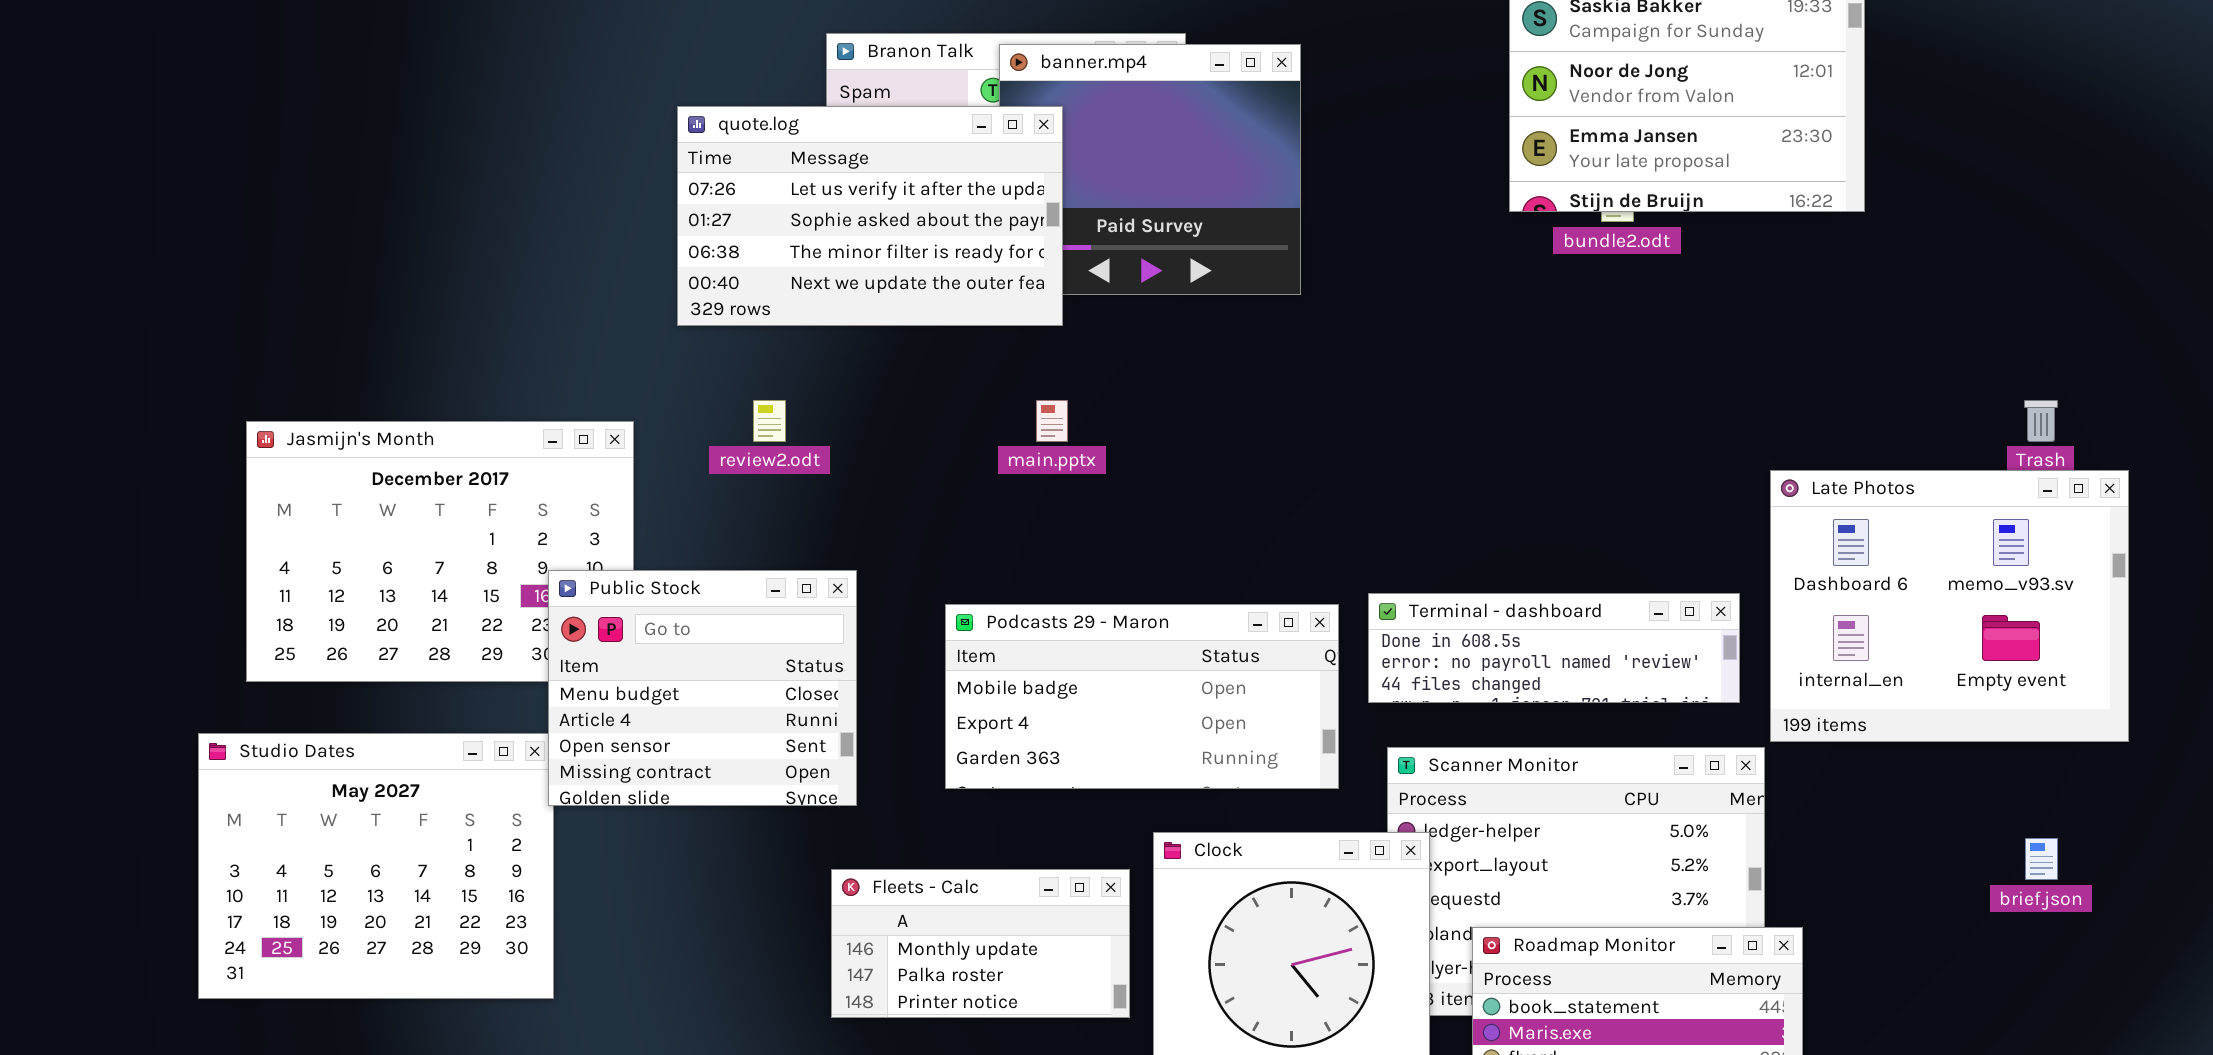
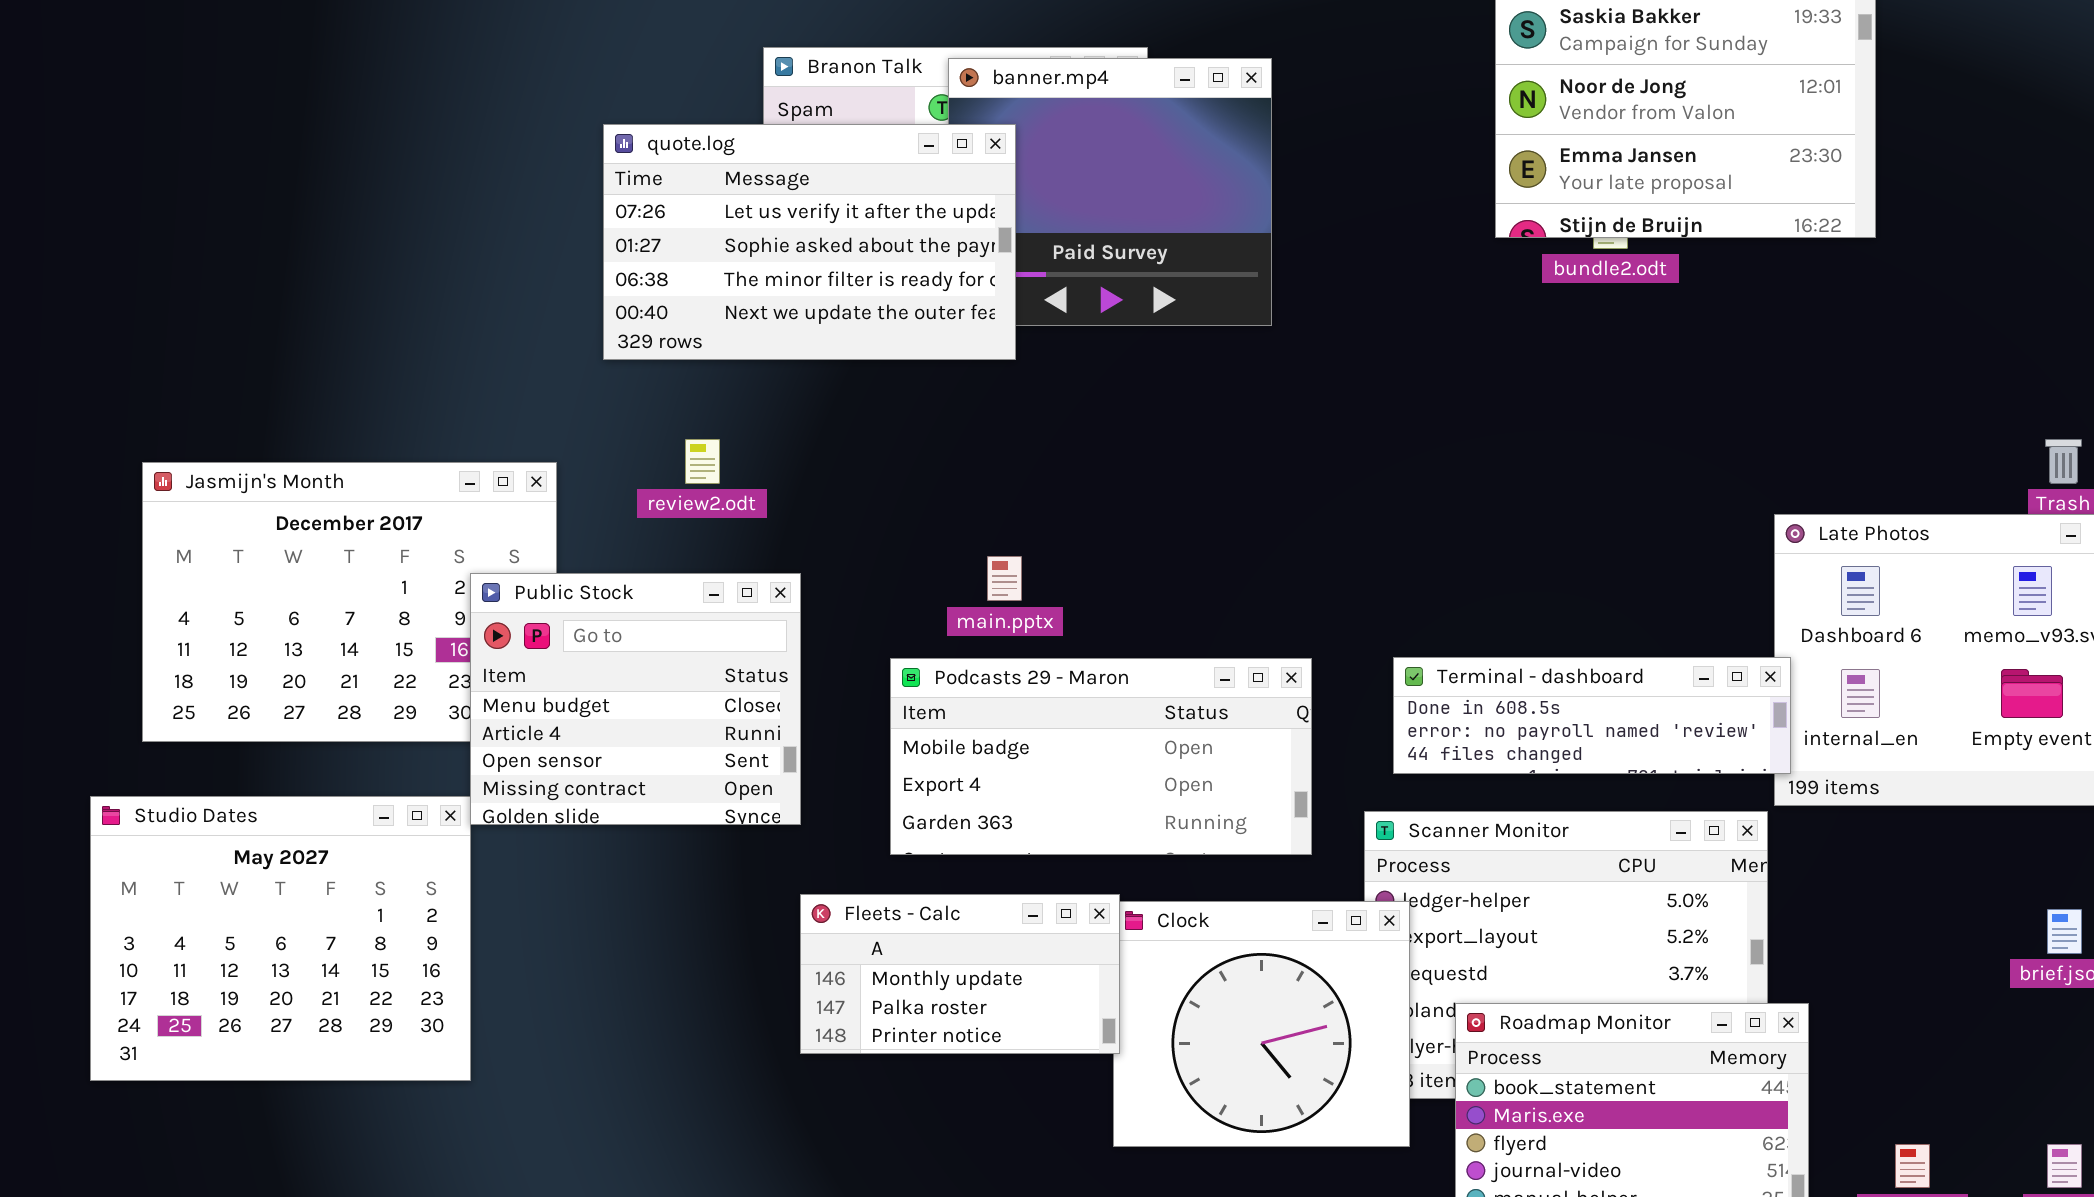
main.pptx: [1036,400,1068,442] -> [987,556,1022,601], moved
Public Stock: [548,570,857,806] -> [470,573,801,825], moved
Terminal - dashboard: [1368,593,1740,703] -> [1393,657,1791,774], moved
Fleets - Calc: [831,869,1130,1018] -> [800,894,1120,1054], moved

